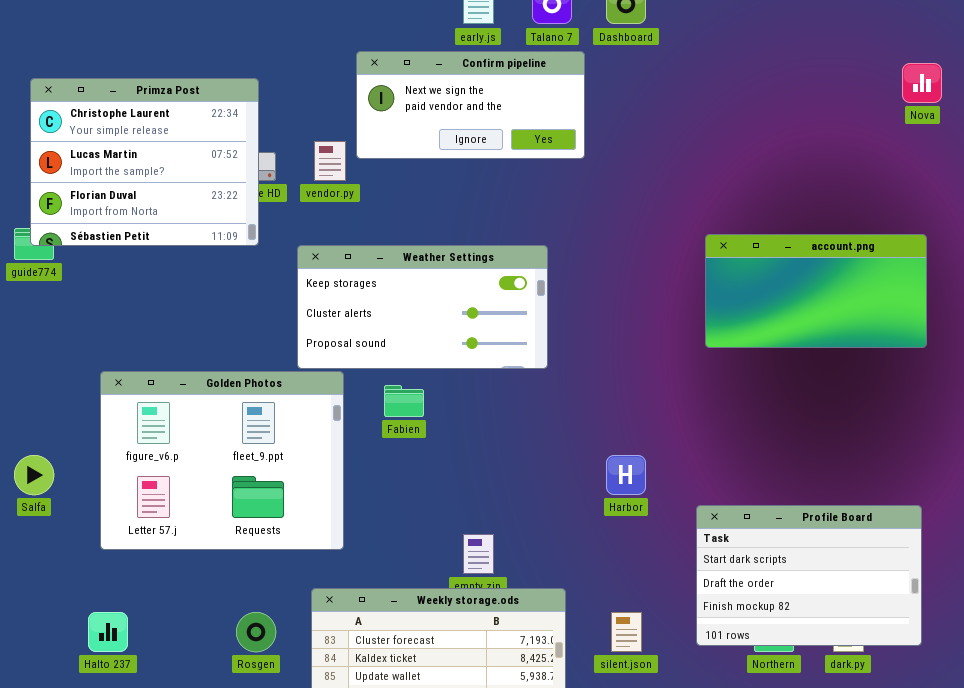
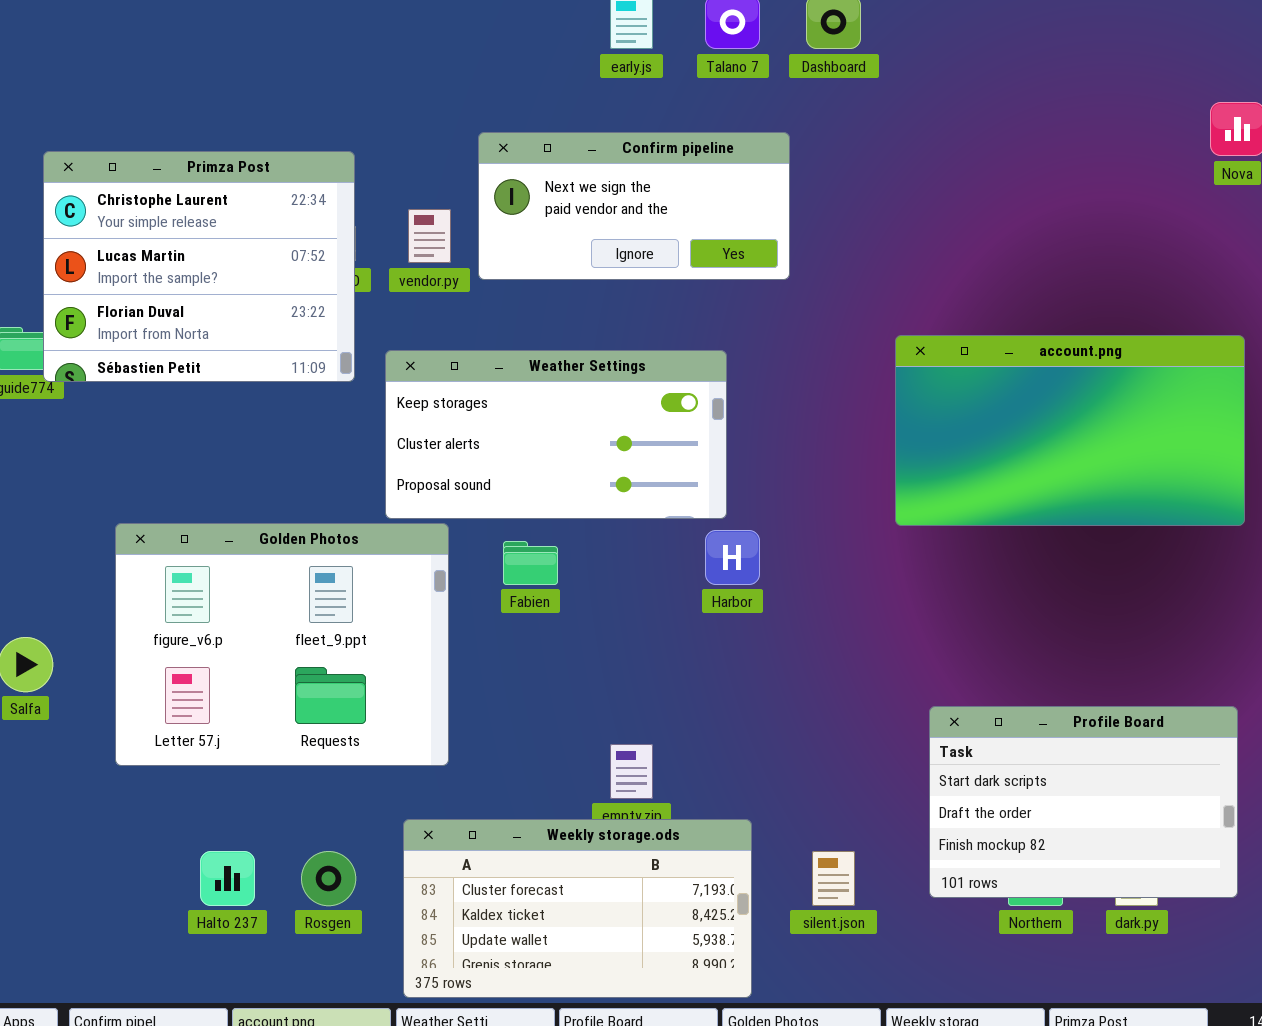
Confirm pipeline: [356,51,585,159] -> [478,132,790,280], moved
Primza Post: [30,78,259,246] -> [43,151,355,382], moved
account.png: [705,234,927,348] -> [895,335,1245,526], resized
Harbor: [606,455,646,495] -> [705,530,760,585], moved
Halto 237: [88,612,128,652] -> [200,851,255,906], moved

